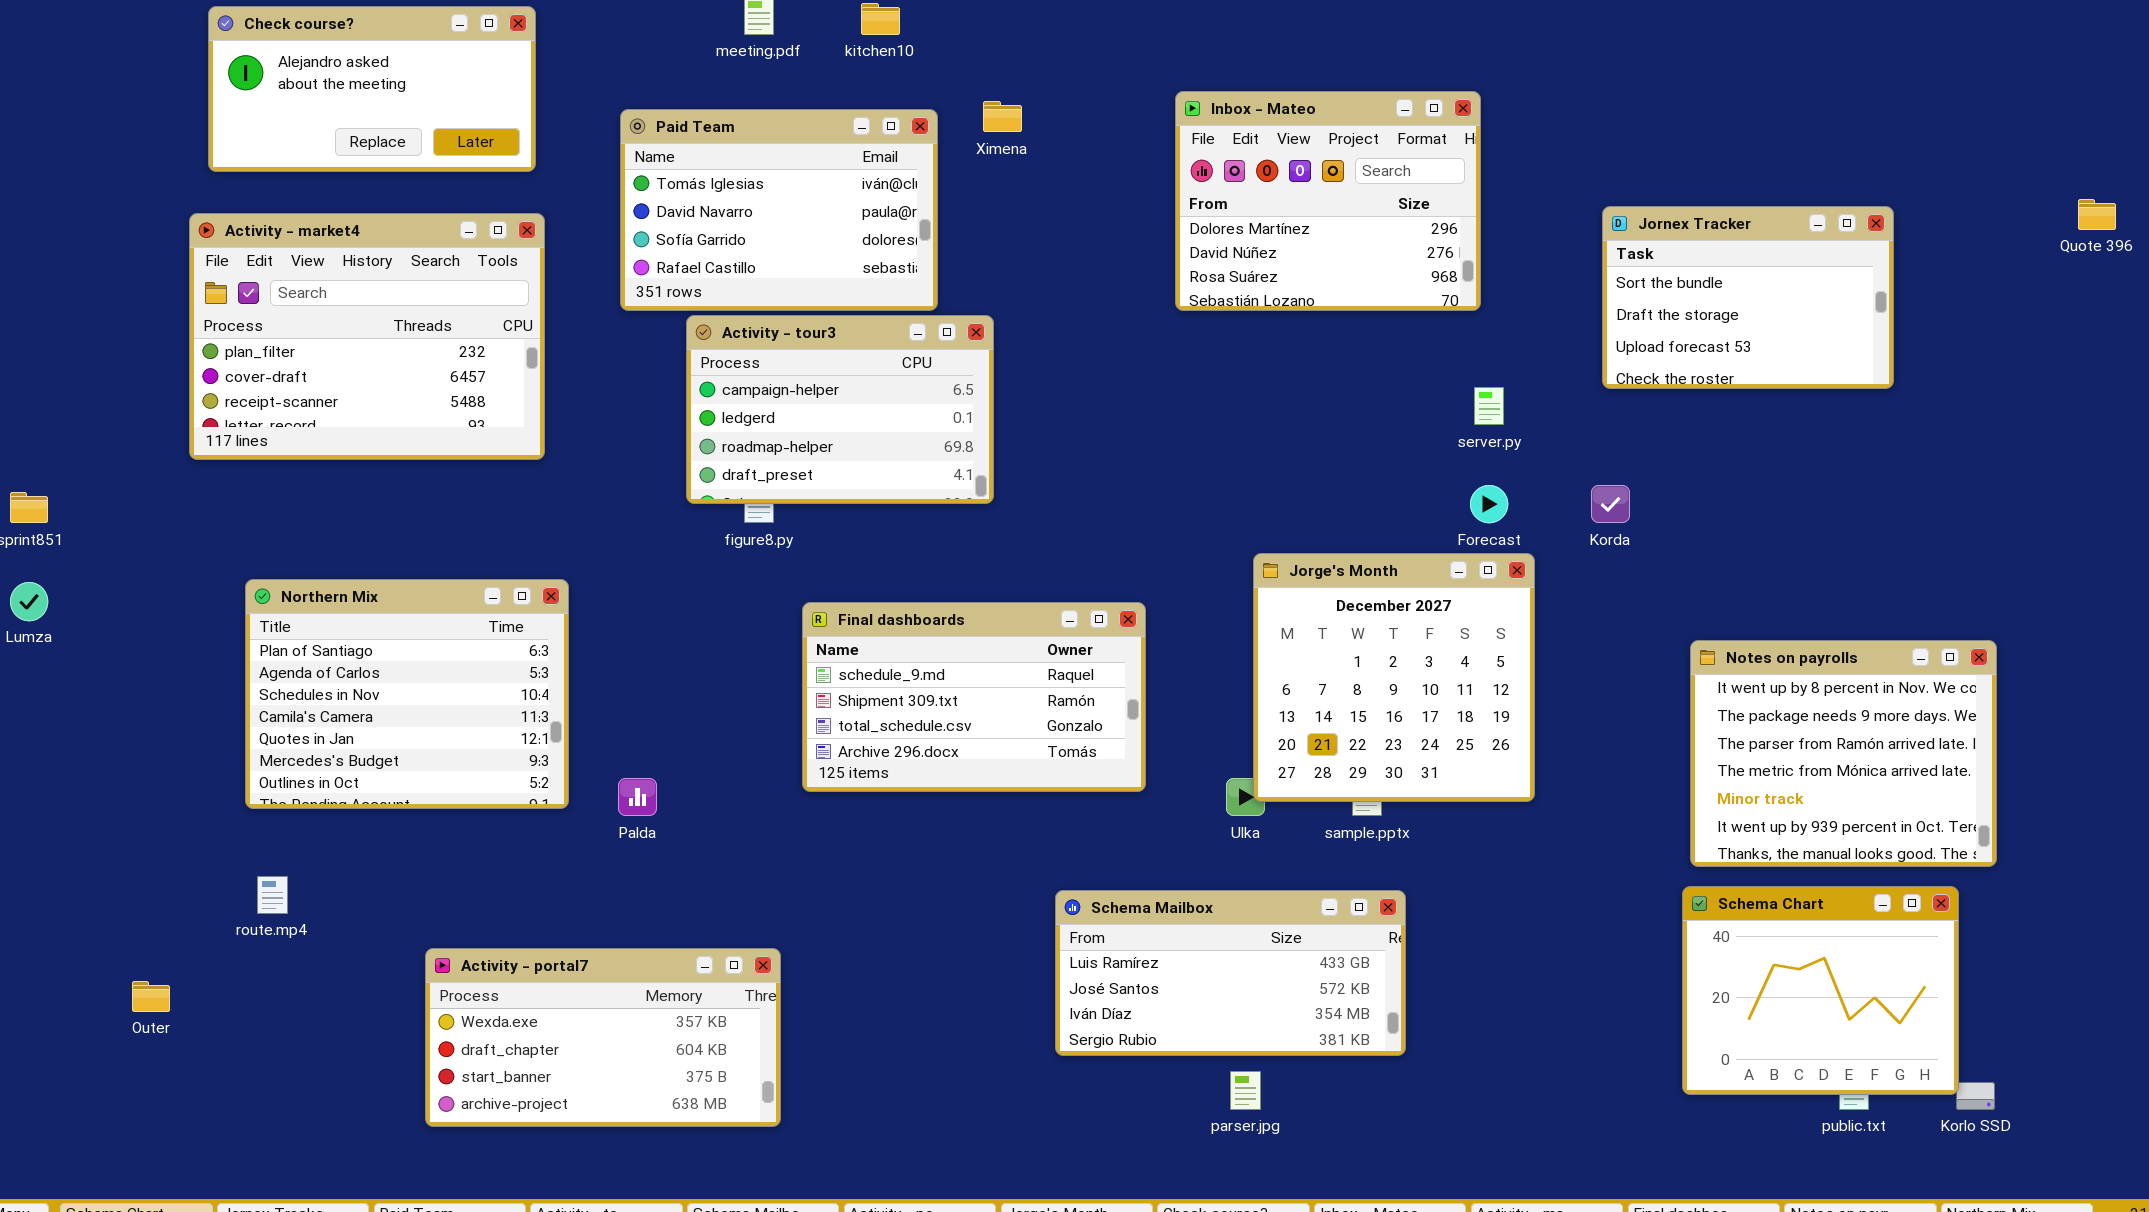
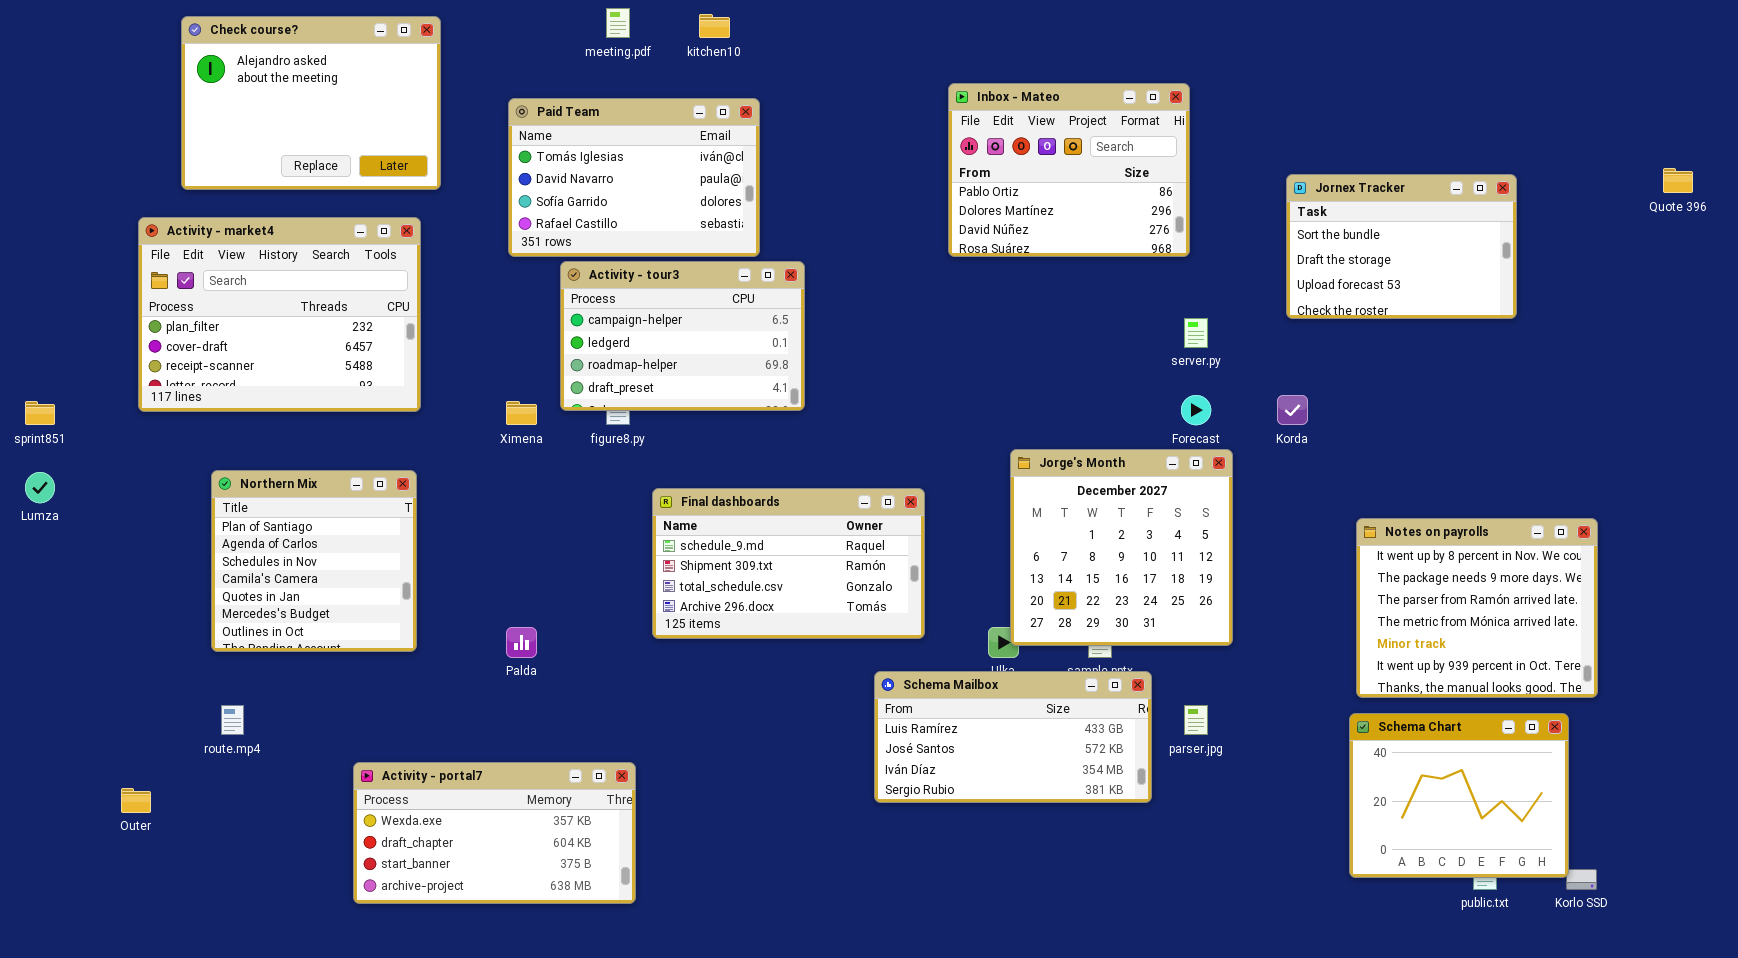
Check course?: [208,6,536,172] -> [181,16,441,190], resized
Inbox - Mateo: [1175,91,1481,311] -> [948,83,1190,257], scrolled up 1 row
Ximena: [983,101,1022,132] -> [506,401,537,425], moved
Activity - market4: [189,213,545,460] -> [138,217,421,412], moved
Northern Mix: [245,579,569,809] -> [211,470,417,652], resized
Schema Mailbox: [1055,890,1406,1056] -> [874,671,1152,803], moved
parser.jpg: [1230,1071,1261,1110] -> [1184,705,1208,735], moved

